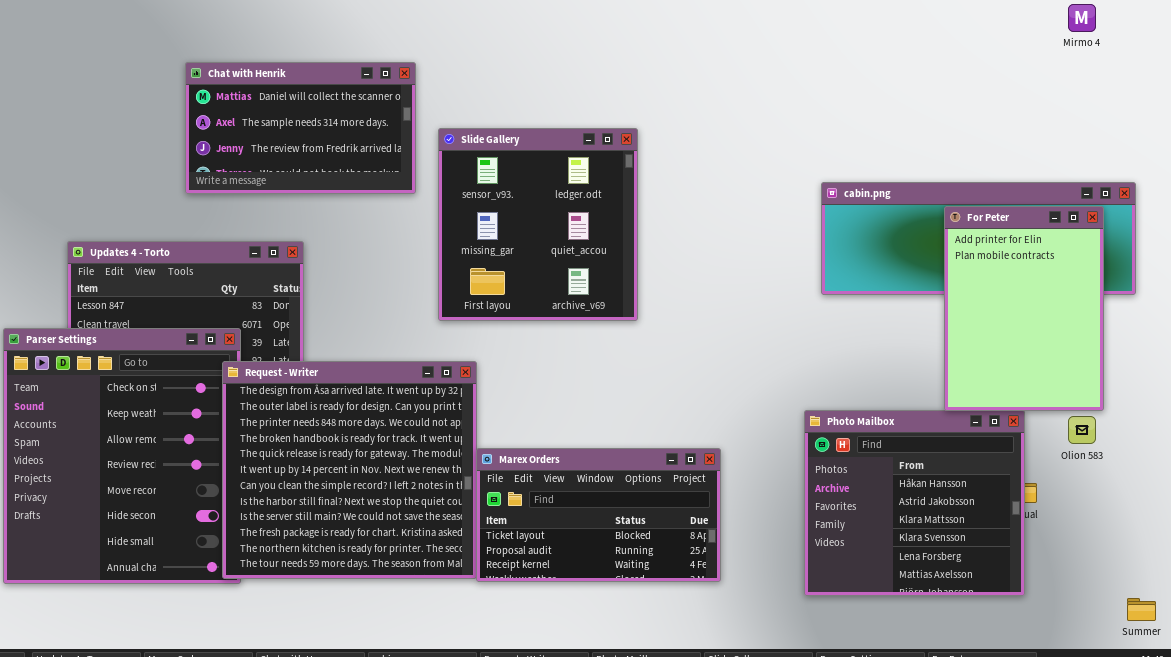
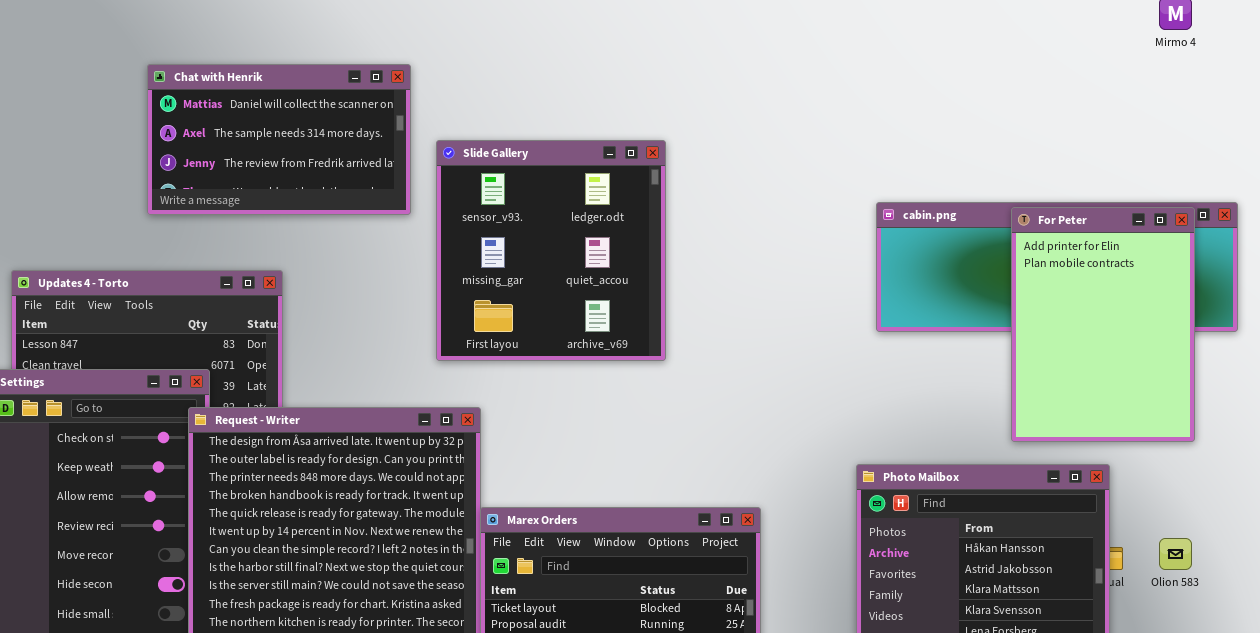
For Peter: [944,206,1104,411] -> [1011,207,1195,442], moved
Olion 583: [1068,416,1096,444] -> [1159,538,1192,570], moved

